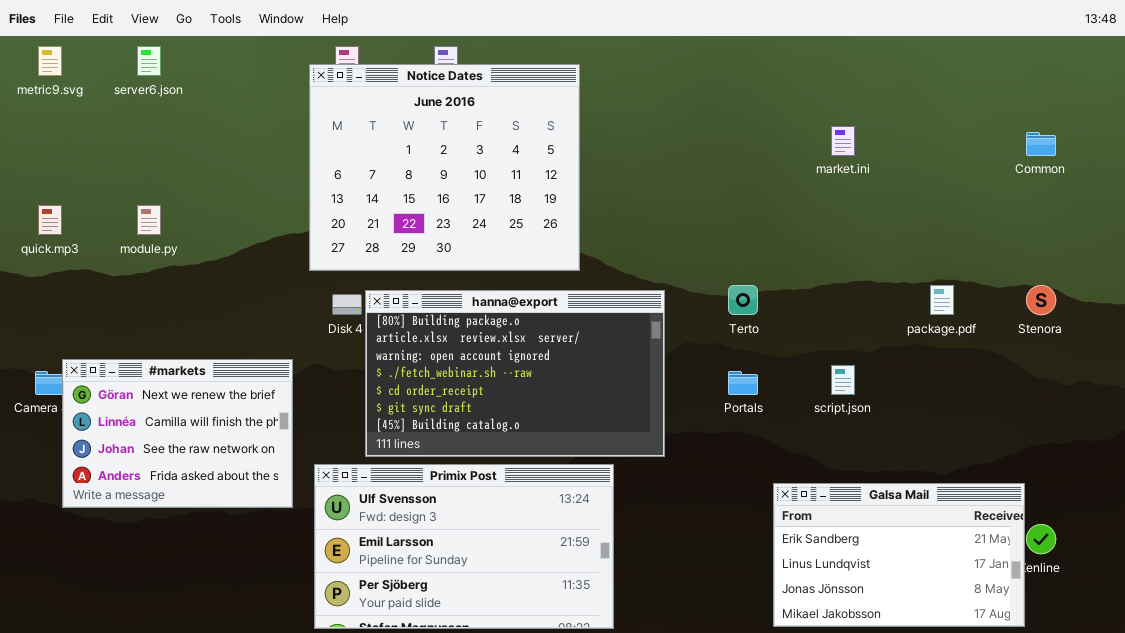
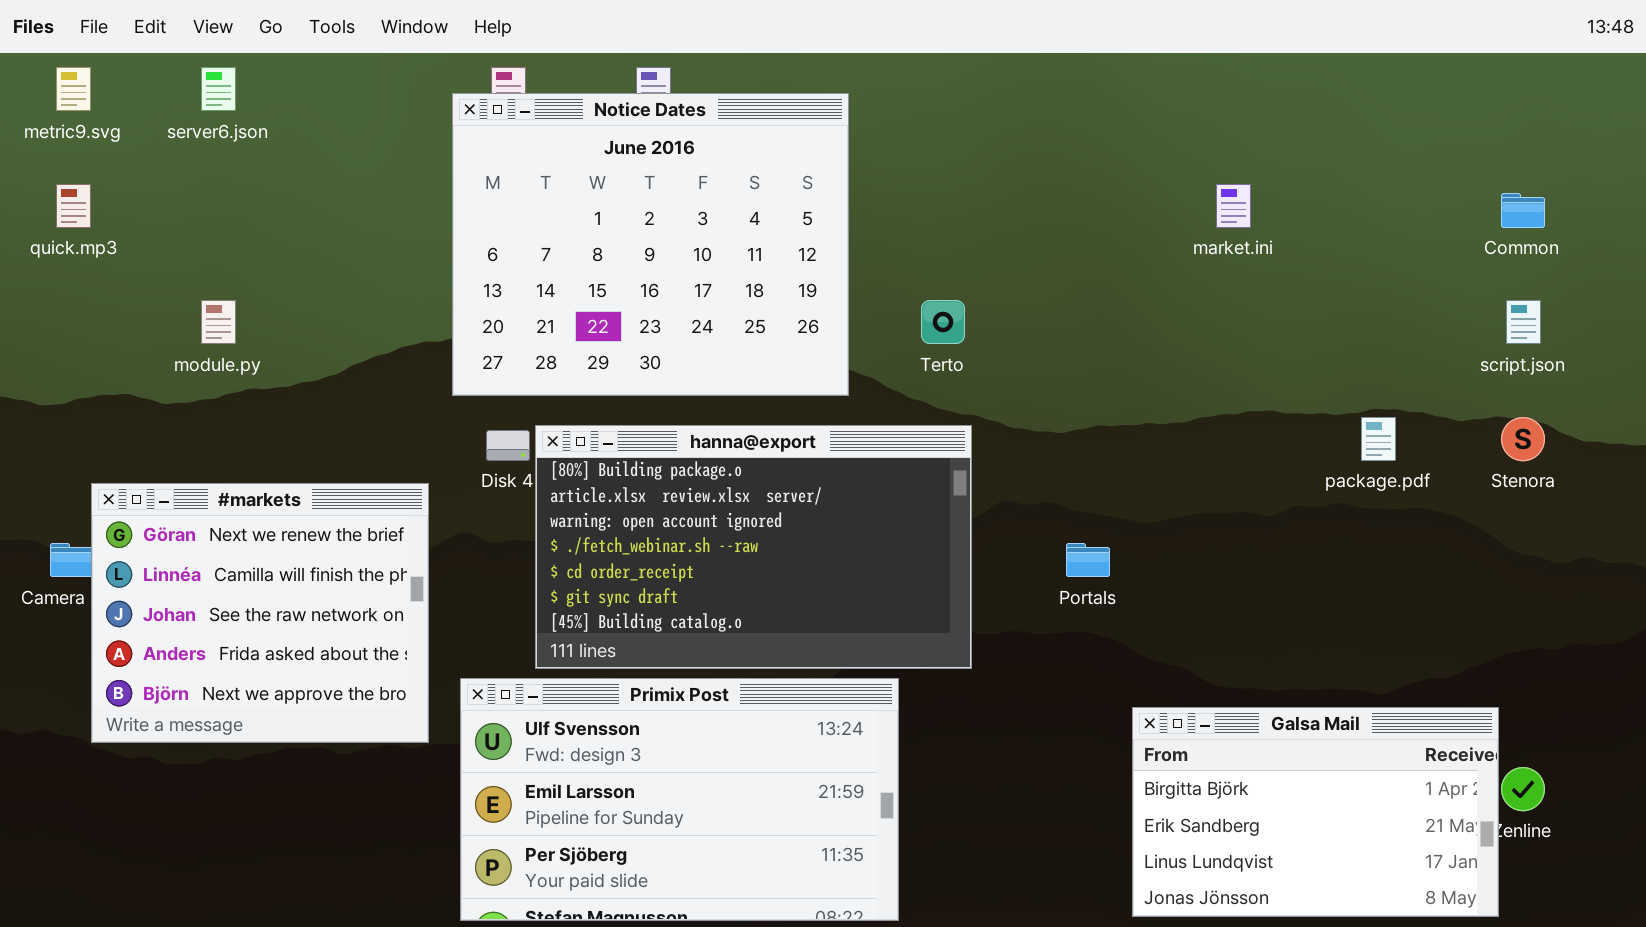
quick.mp3: [38,205,62,235] -> [56,184,91,228], moved
Terto: [728,285,758,315] -> [921,300,965,344], moved
#markets: [62,359,293,508] -> [91,483,429,743], resized
script.json: [831,365,855,395] -> [1506,300,1541,344], moved
Galsa Mail: [773,483,1025,627] -> [1132,707,1499,917], scrolled up 1 row

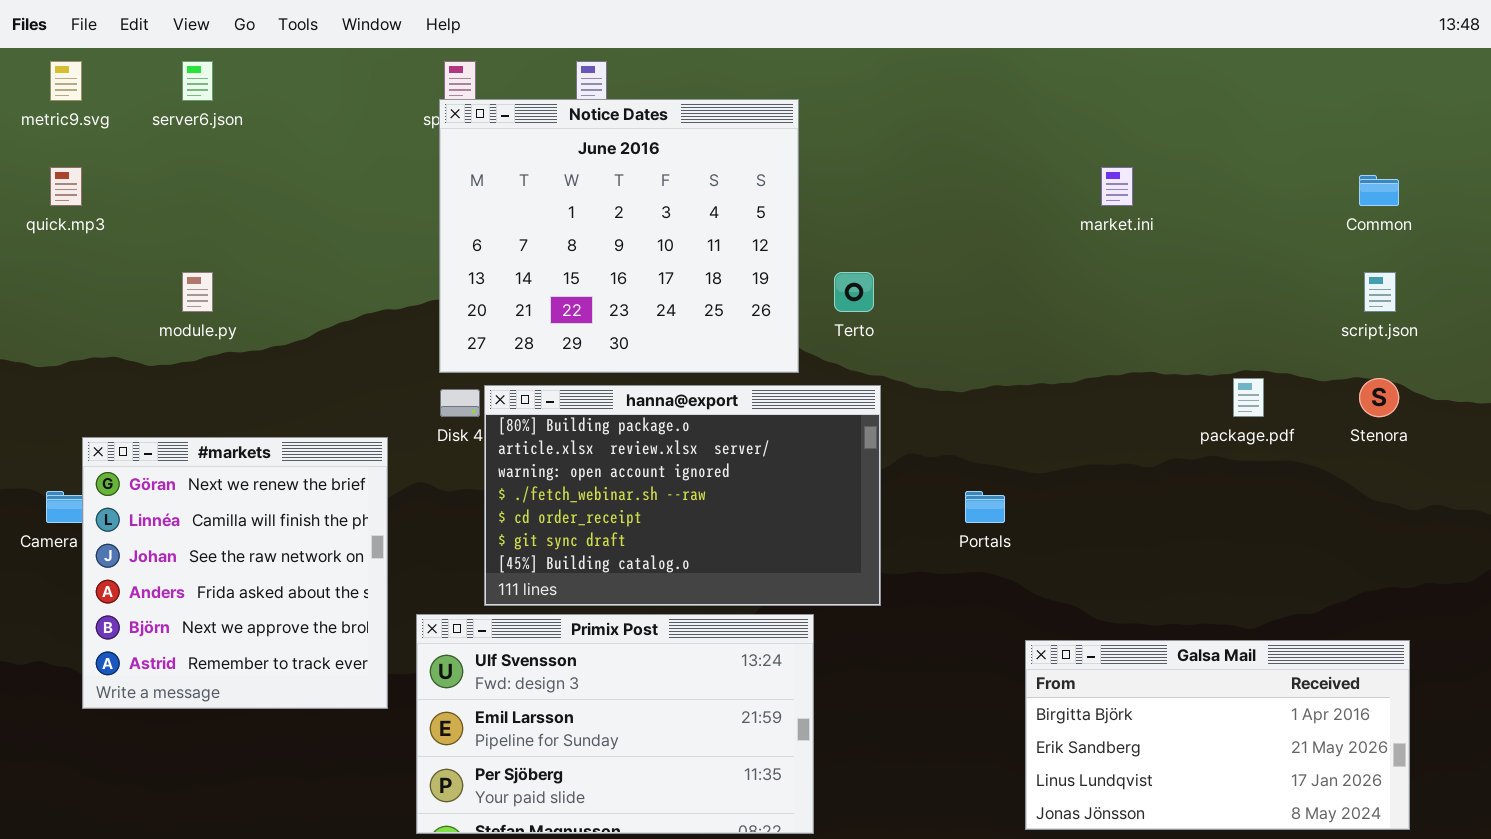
Notice Dates: [452,93,849,396] -> [439,99,799,373], moved
#markets: [91,483,429,743] -> [82,437,388,709], resized
Galsa Mail: [1132,707,1499,917] -> [1025,640,1410,830], resized

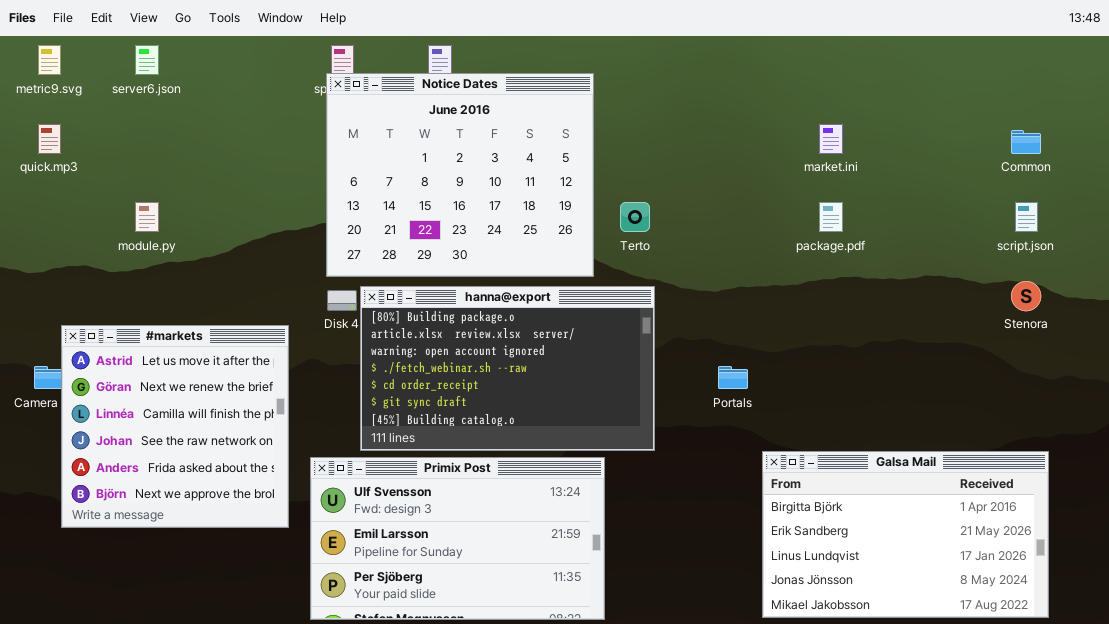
package.pdf: [1233,378,1264,417] -> [819,202,843,232], moved
#markets: [82,437,388,709] -> [61,325,289,528], scrolled up 1 row
Galsa Mail: [1025,640,1410,830] -> [762,451,1049,618], resized

